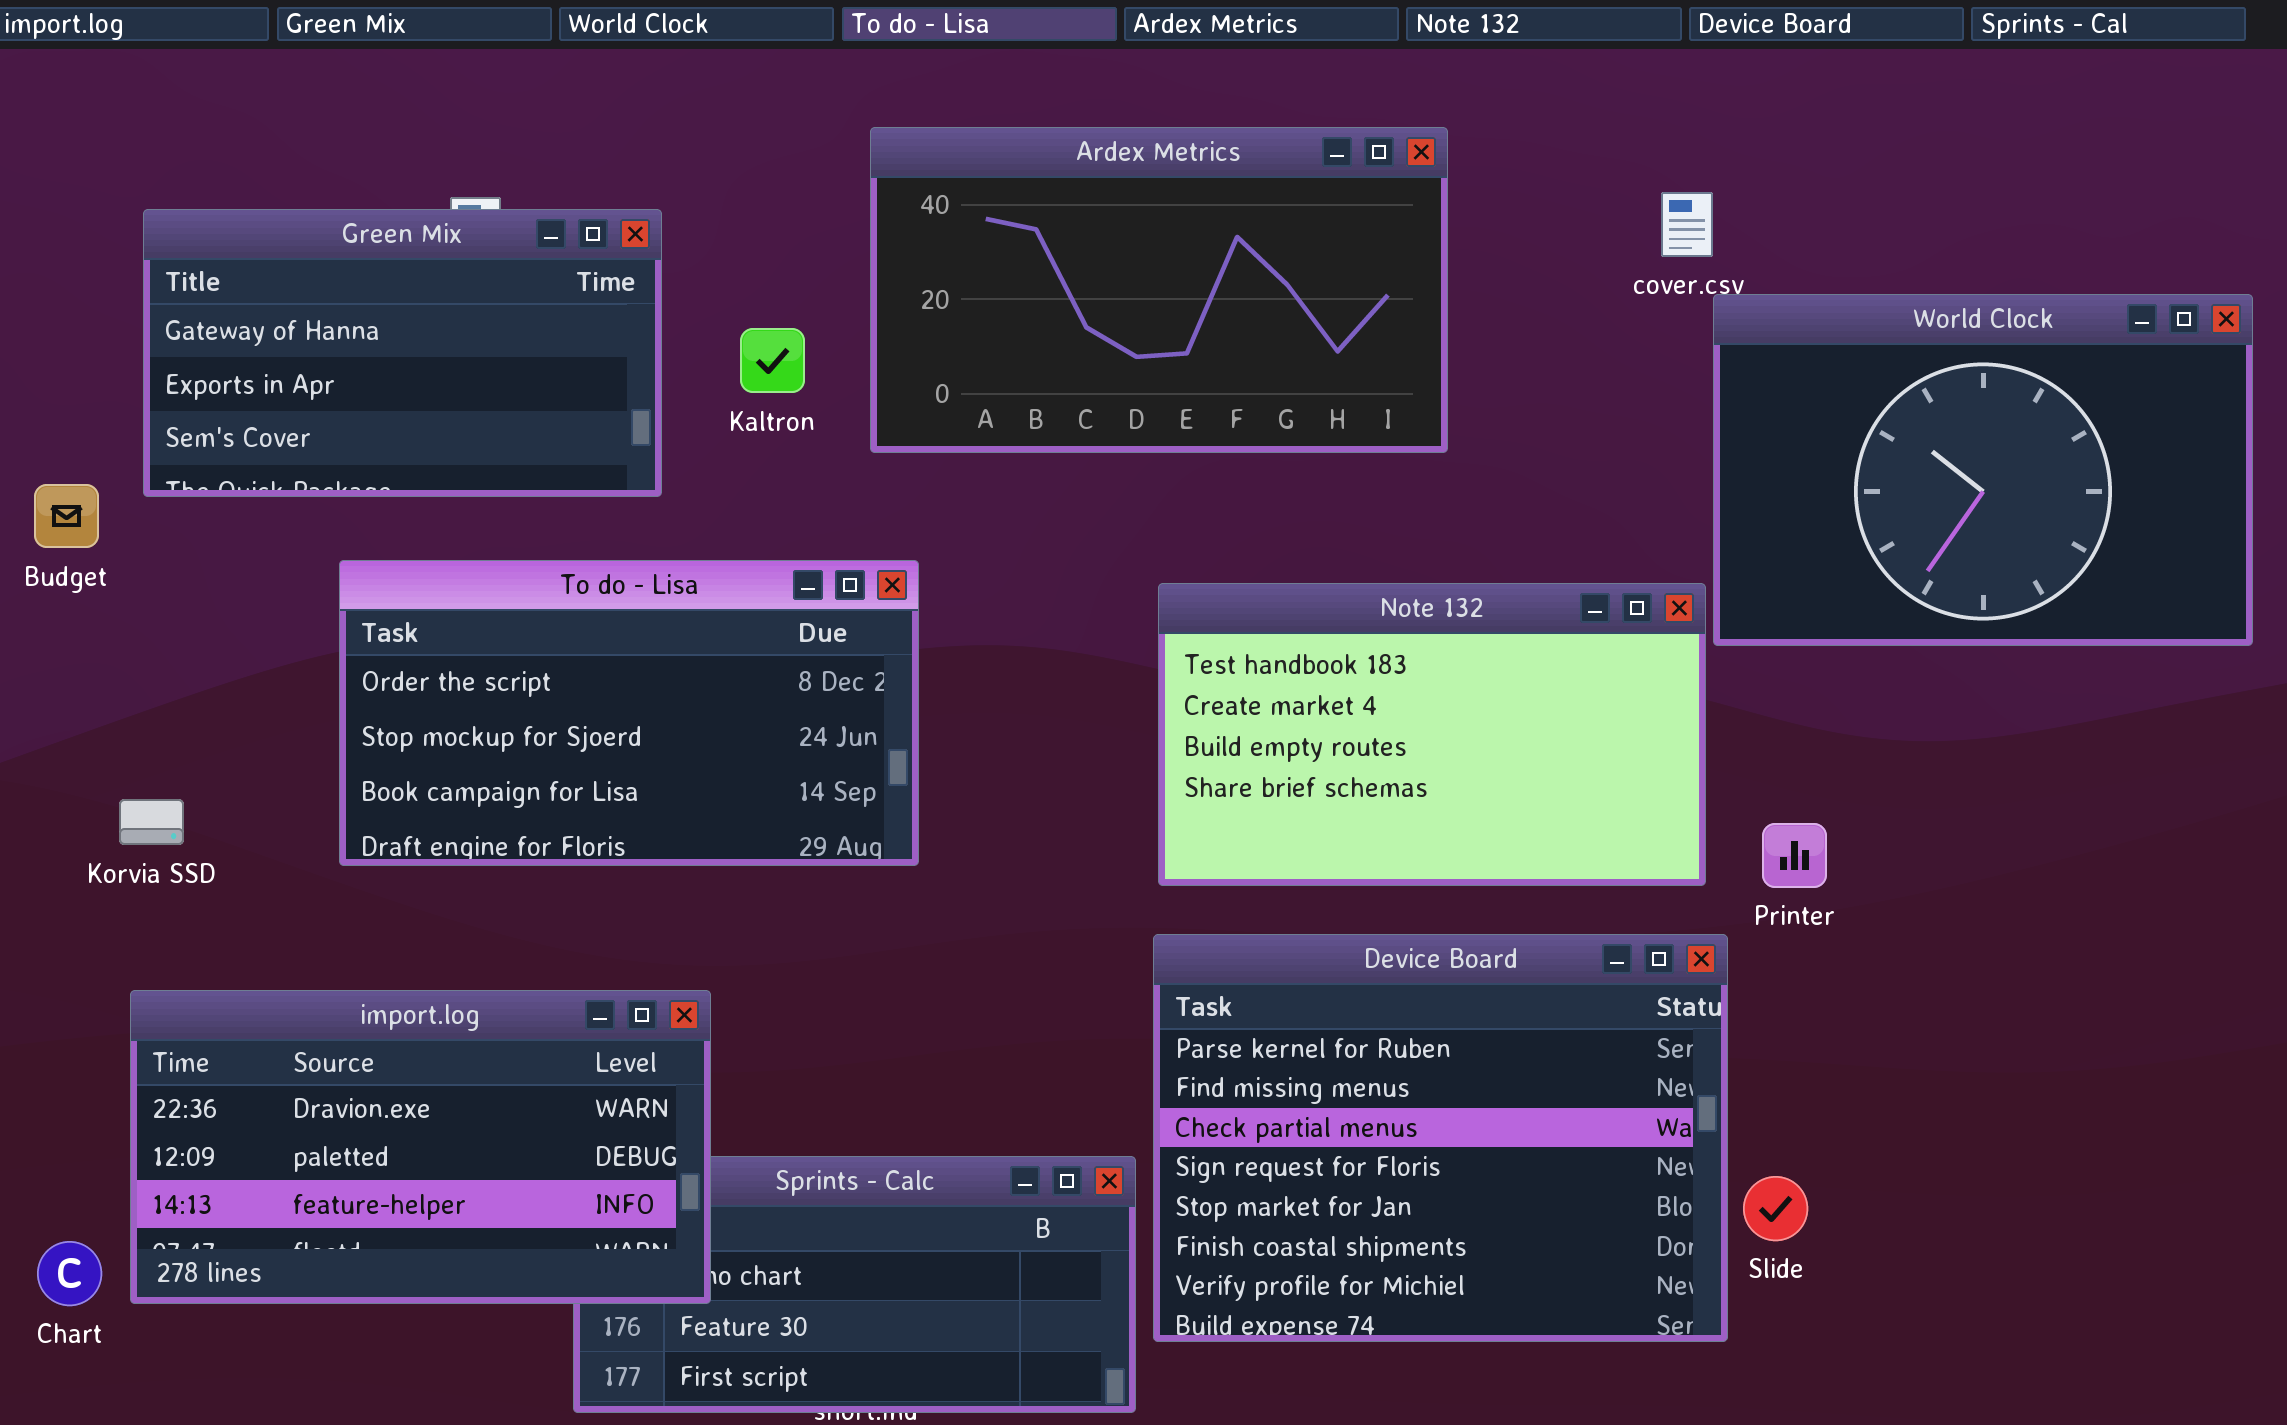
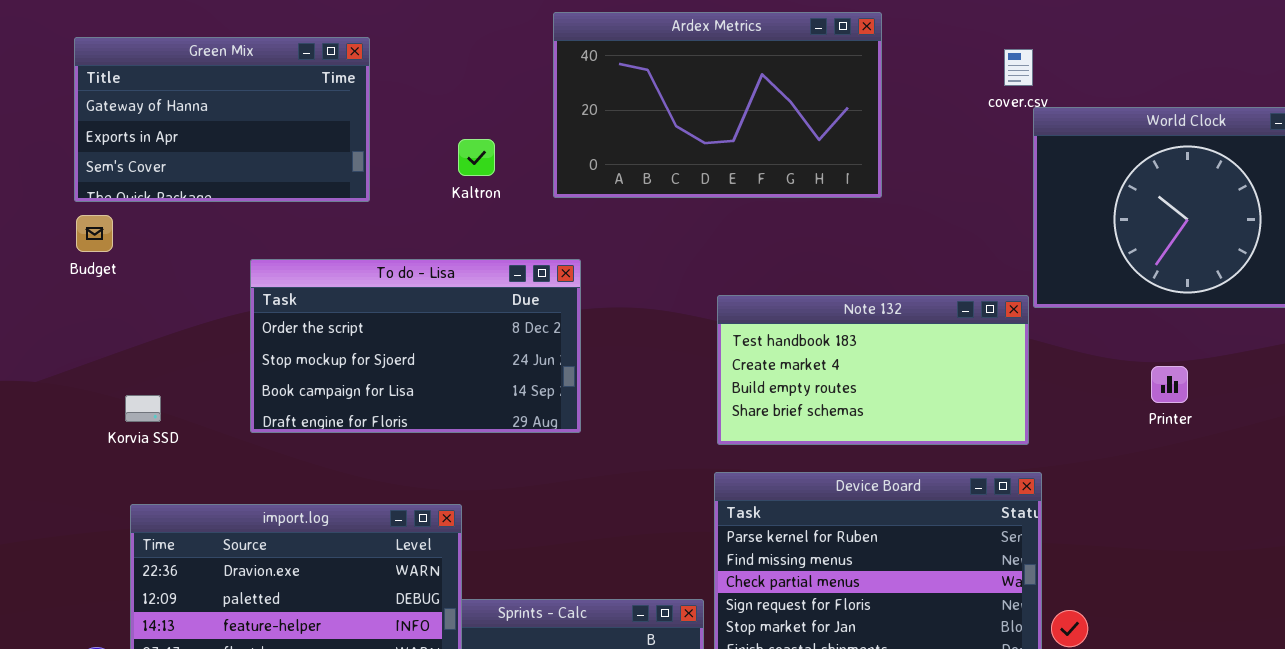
Green Mix: [143,209,662,497] -> [74,37,370,202], moved
Kaltron: [740,328,805,393] -> [458,139,495,176], moved
Note 132: [1158,583,1706,886] -> [717,295,1029,445], resized
Printer: [1762,823,1827,888] -> [1151,366,1188,403], moved

